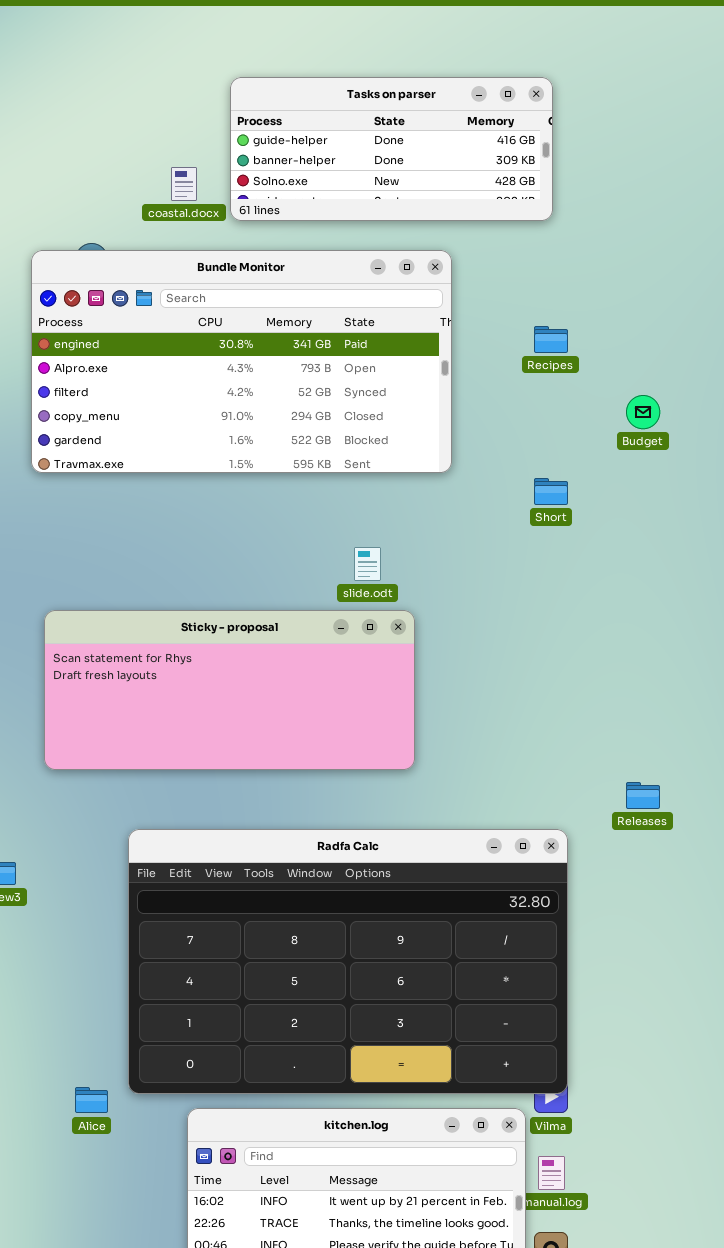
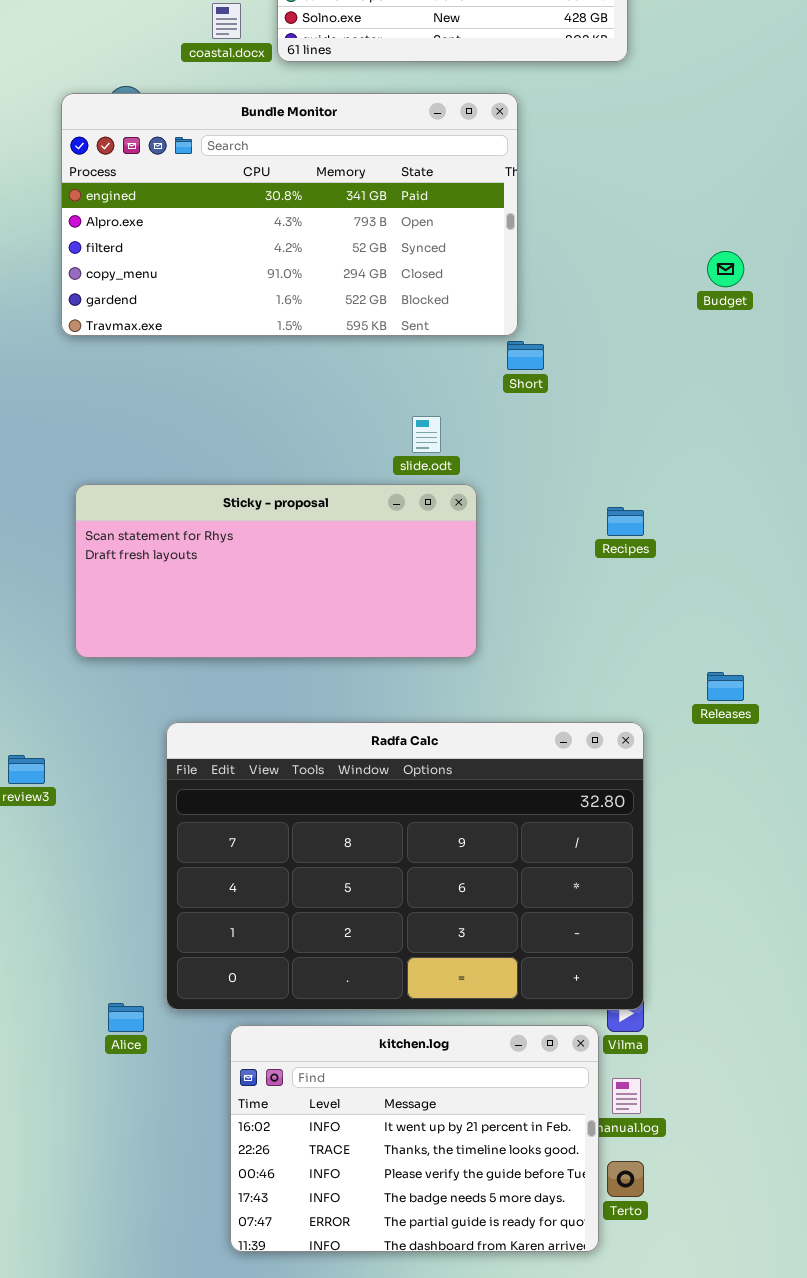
Recipes: [534,326,568,353] -> [607,507,644,536], moved
Short: [534,478,568,505] -> [507,341,544,370], moved

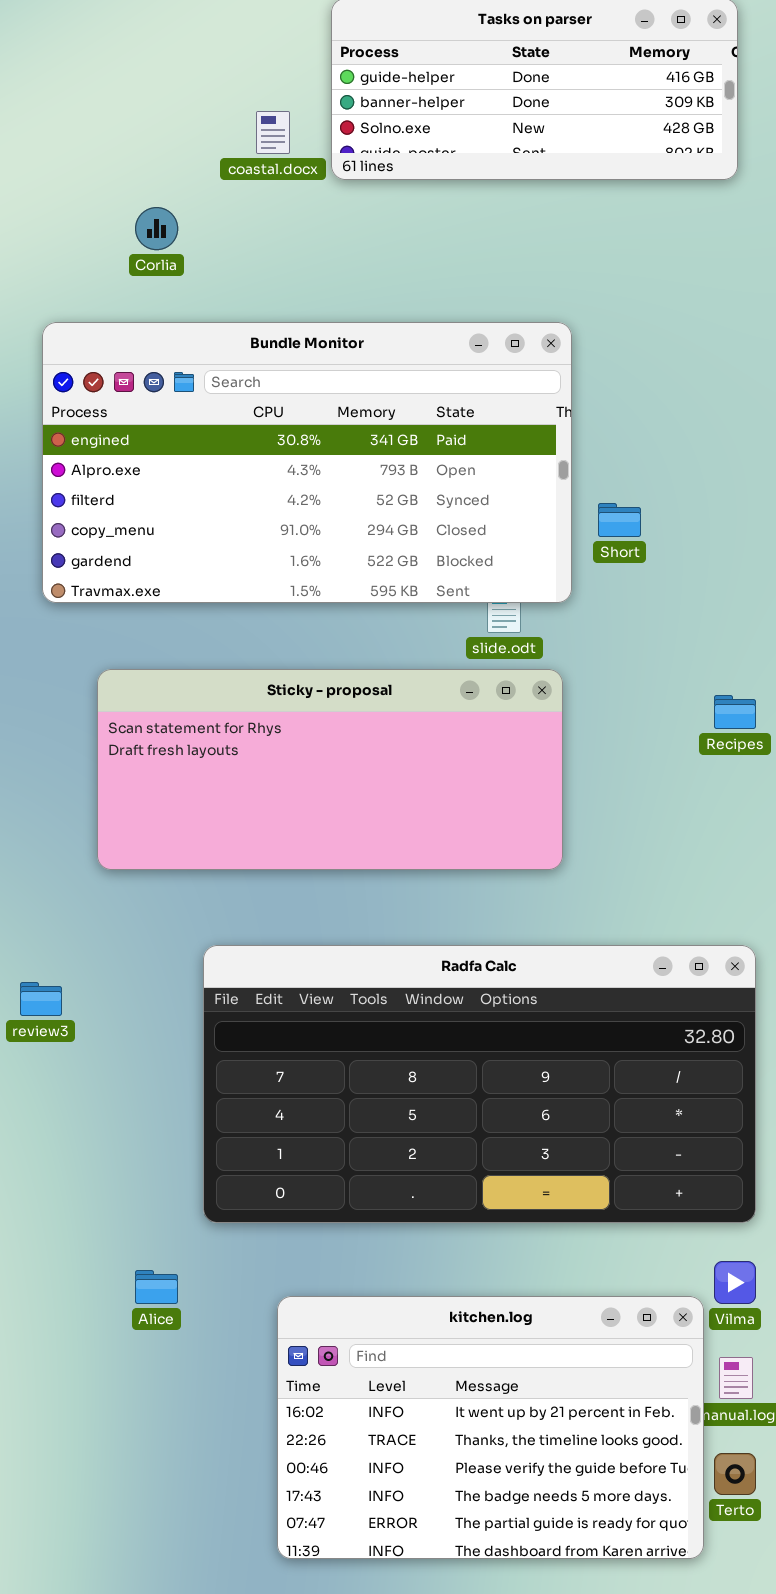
Bundle Monitor: [61,93,518,336] -> [42,322,572,603], moved
Radfa Calc: [166,722,644,1010] -> [203,945,756,1223], resized

